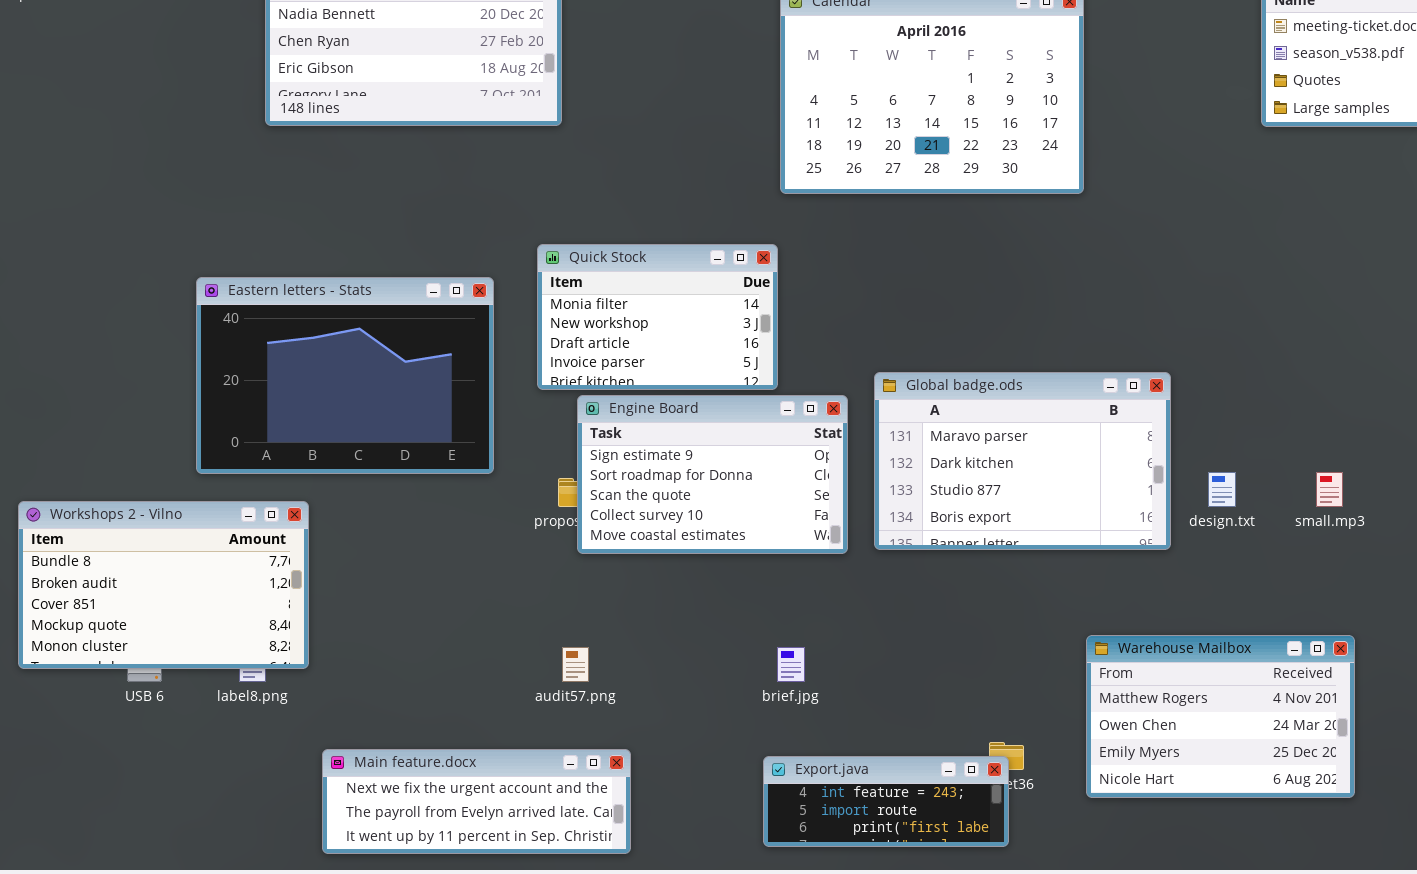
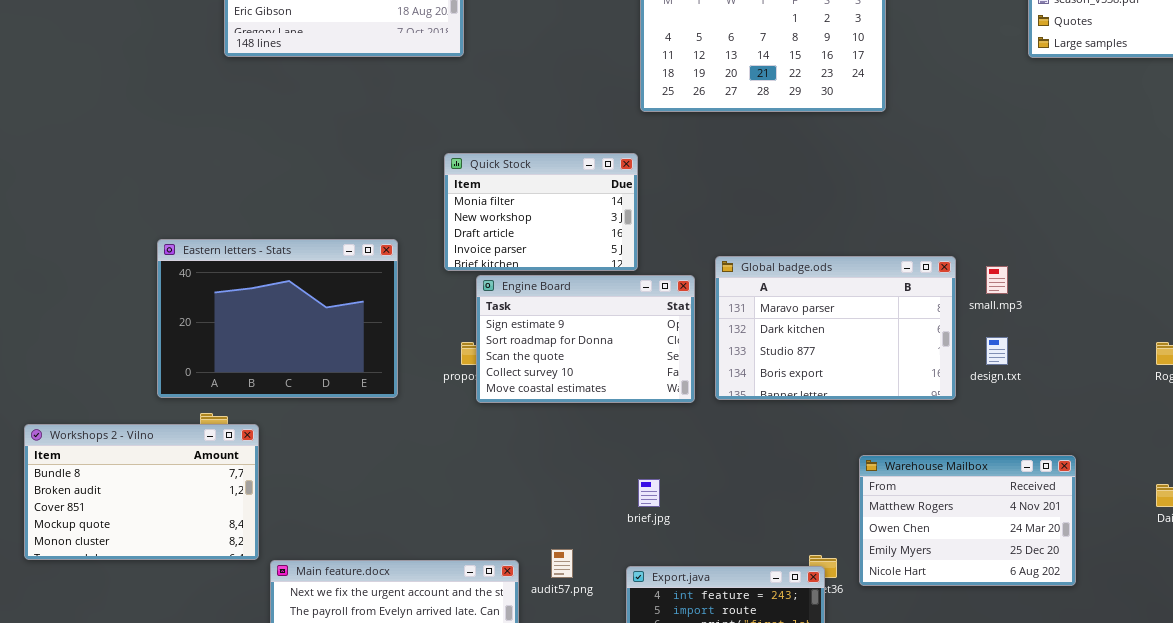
Eastern letters - Stats: [196,277,494,474] -> [157,239,398,398], moved
small.mp3: [1316,472,1343,507] -> [986,266,1008,294], moved
Workshops 2 - Vilno: [18,501,309,669] -> [24,424,259,560], moved
Warehouse Mailbox: [1086,635,1355,798] -> [859,455,1076,586], moved
audit57.png: [562,647,589,682] -> [551,549,573,578], moved

